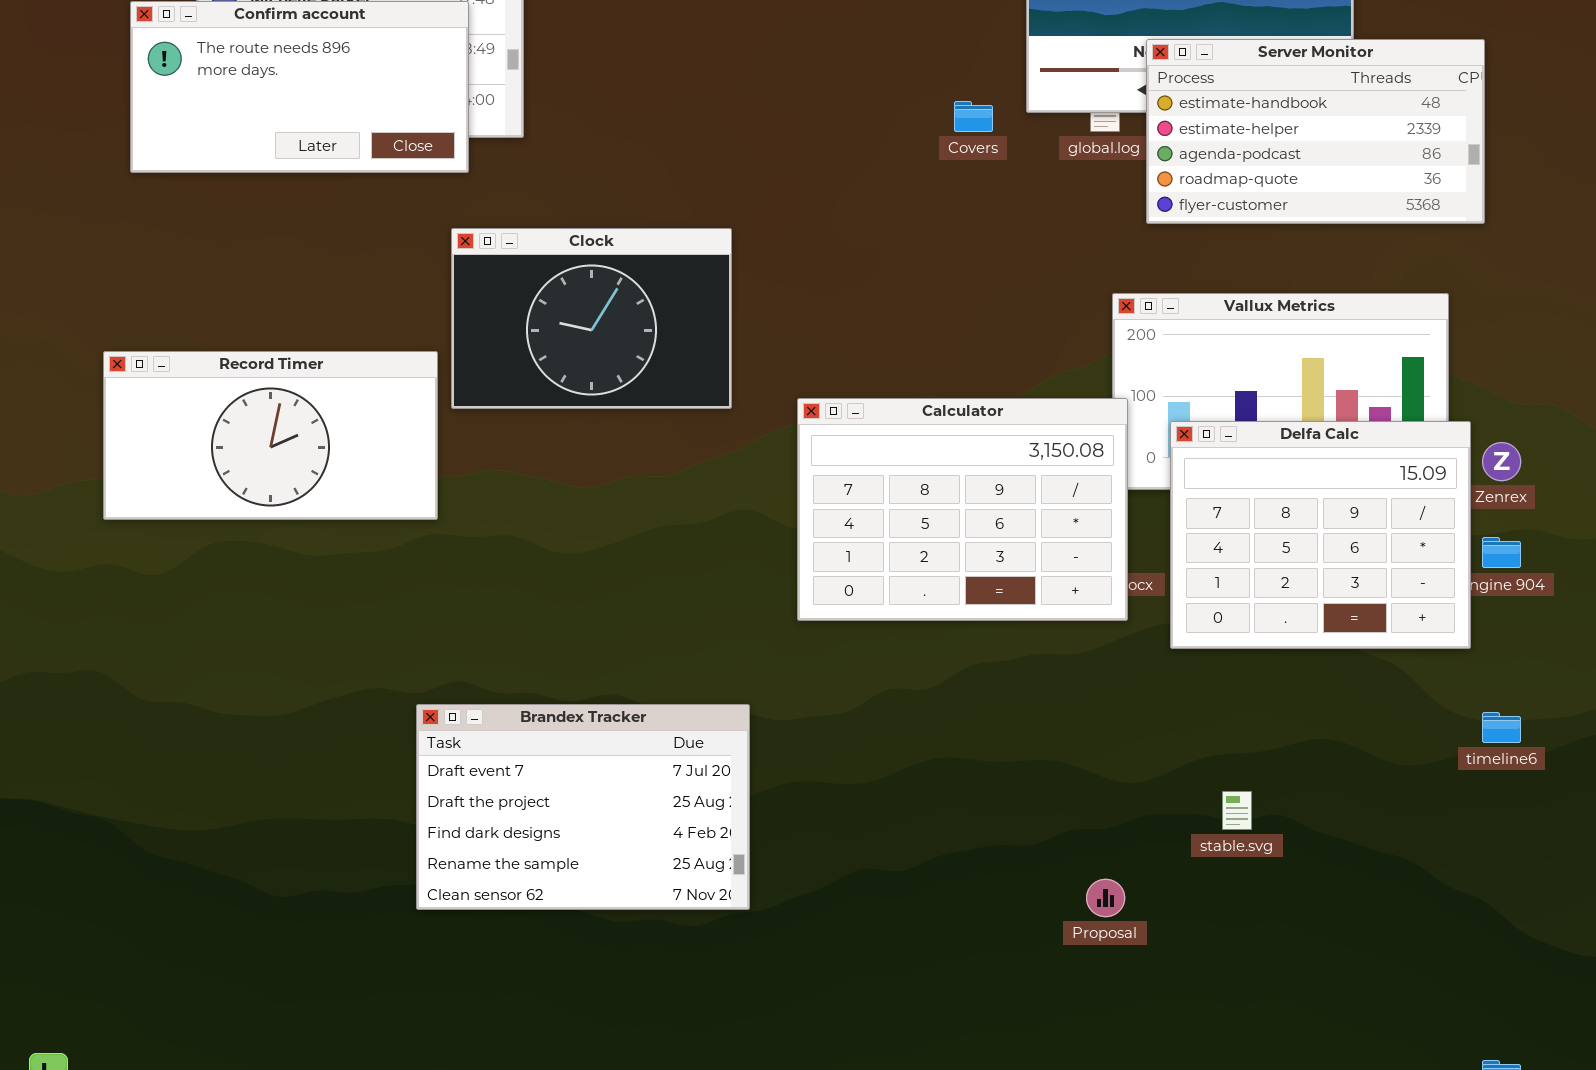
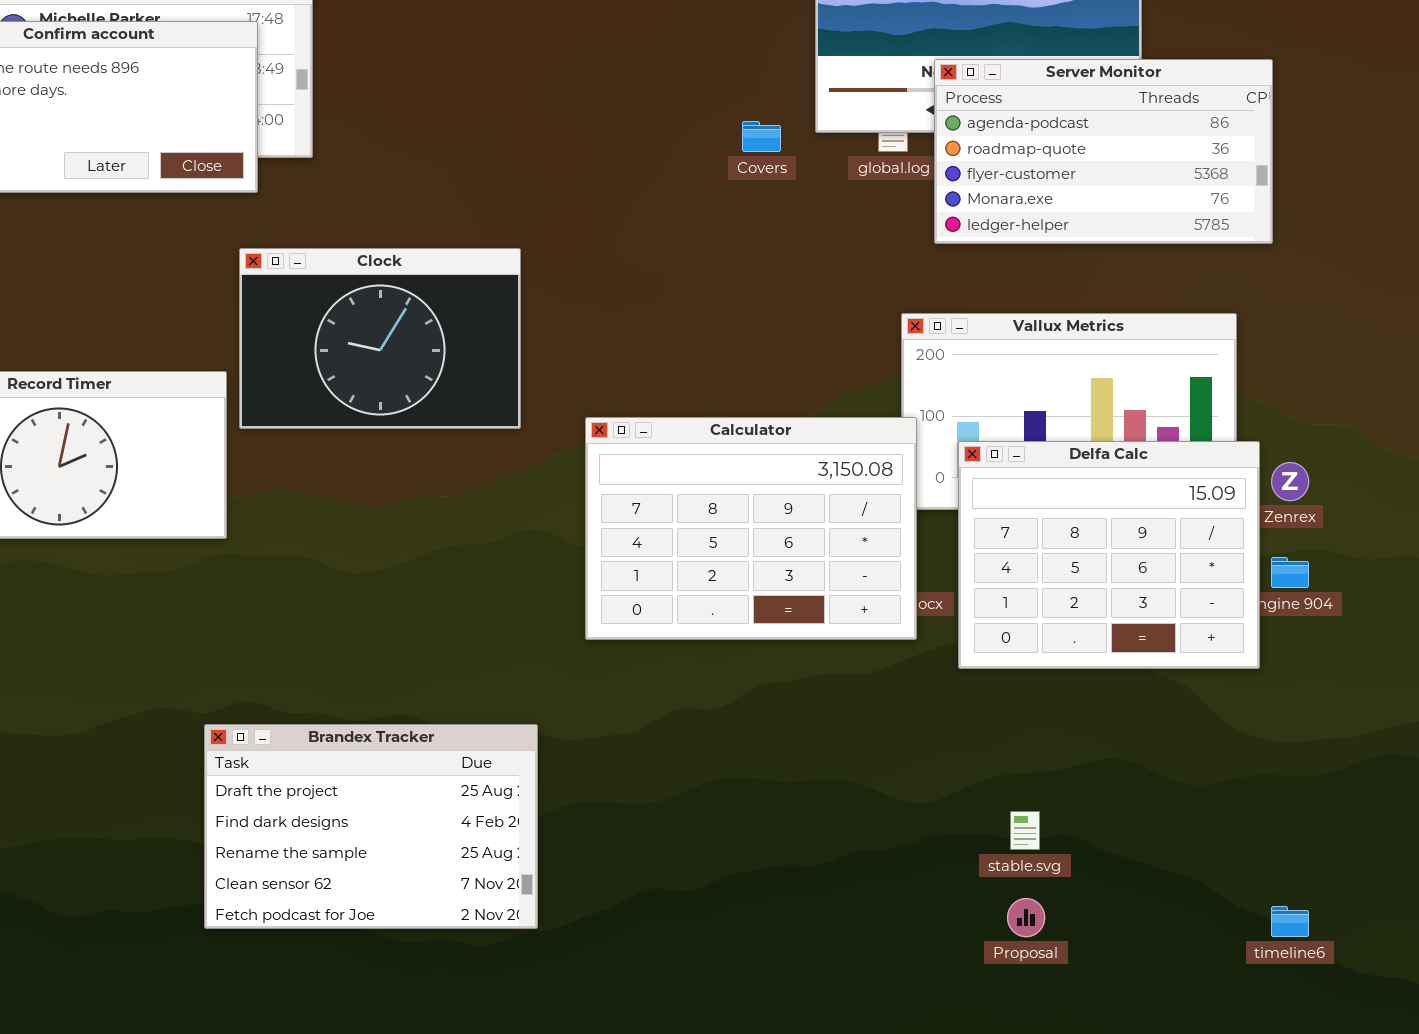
Server Monitor: [1146,39,1485,224] -> [934,59,1273,244], scrolled down 2 rows
Brandex Tracker: [416,704,750,910] -> [204,724,538,929], scrolled down 1 row
timeline6: [1482,712,1521,743] -> [1271,906,1309,937], moved
Proposal: [1086,879,1125,917] -> [1007,898,1045,937], moved

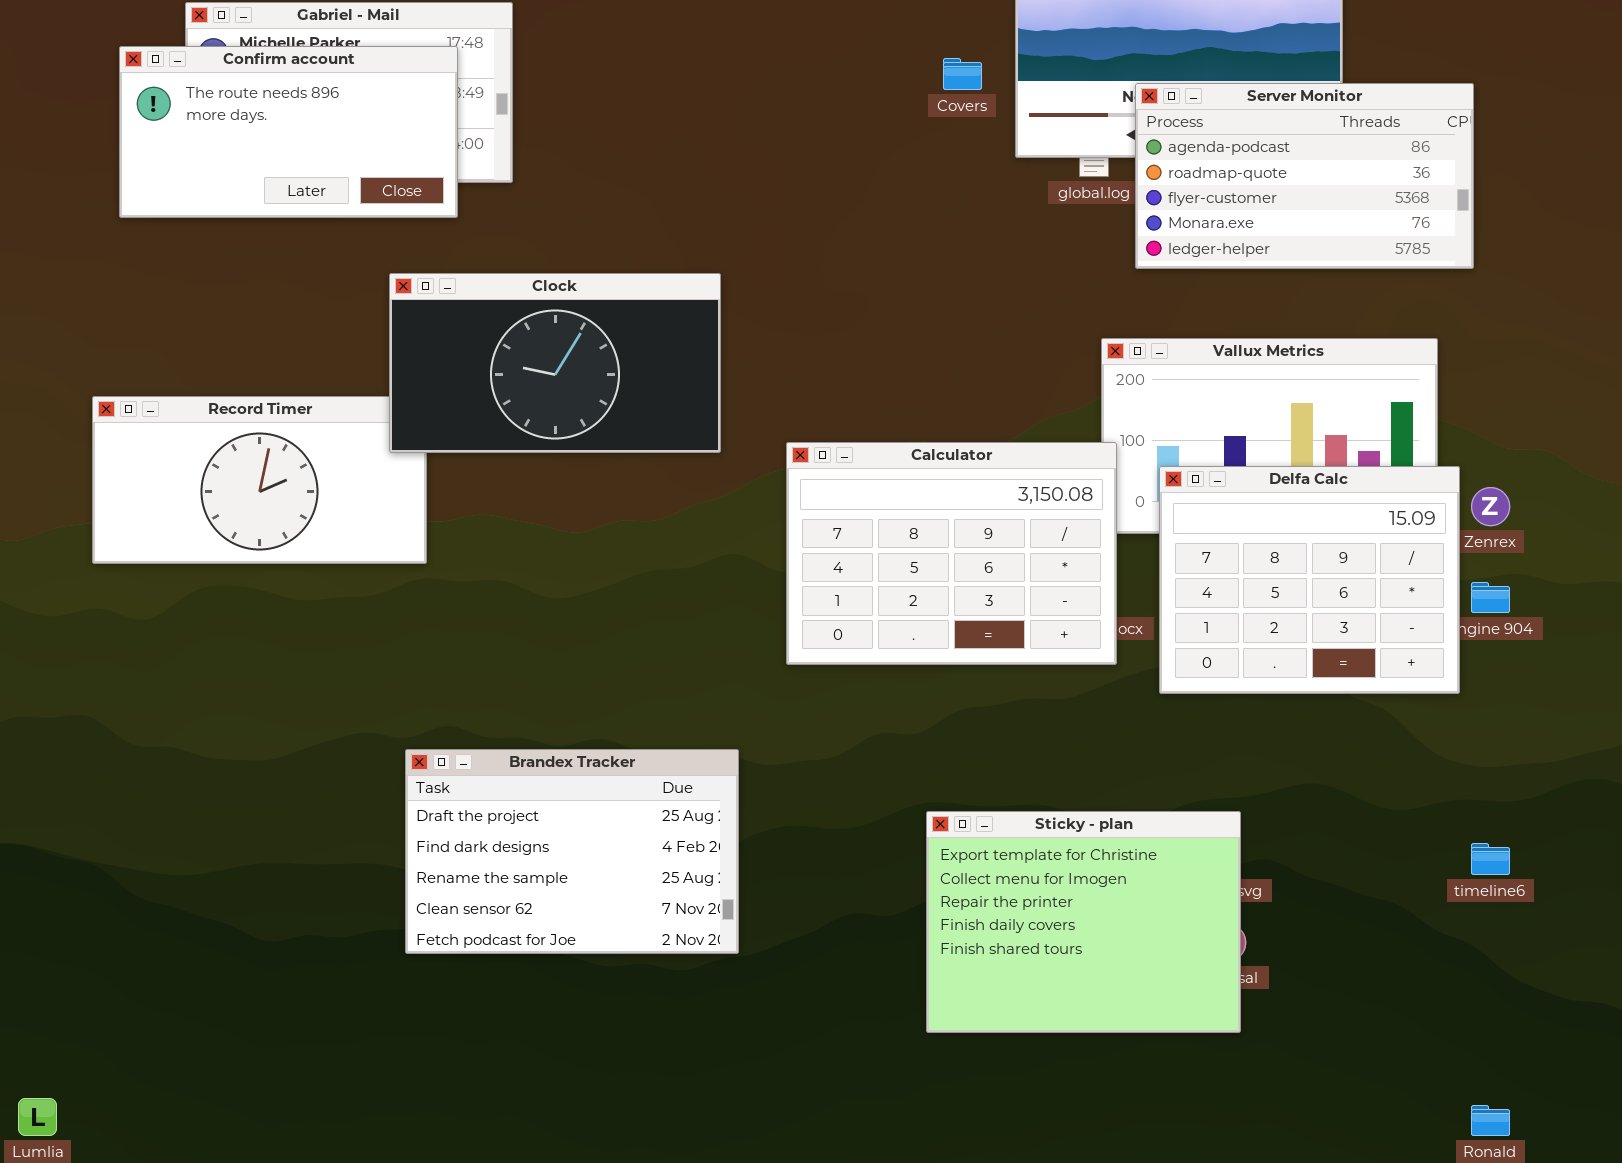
Covers: [742,121,781,152] -> [943,58,982,90], moved
Clock: [239,248,521,429] -> [389,273,721,453], resized
Sticky - plan: none -> [926,811,1241,1033], opened
timeline6: [1271,906,1309,937] -> [1471,843,1510,875], moved

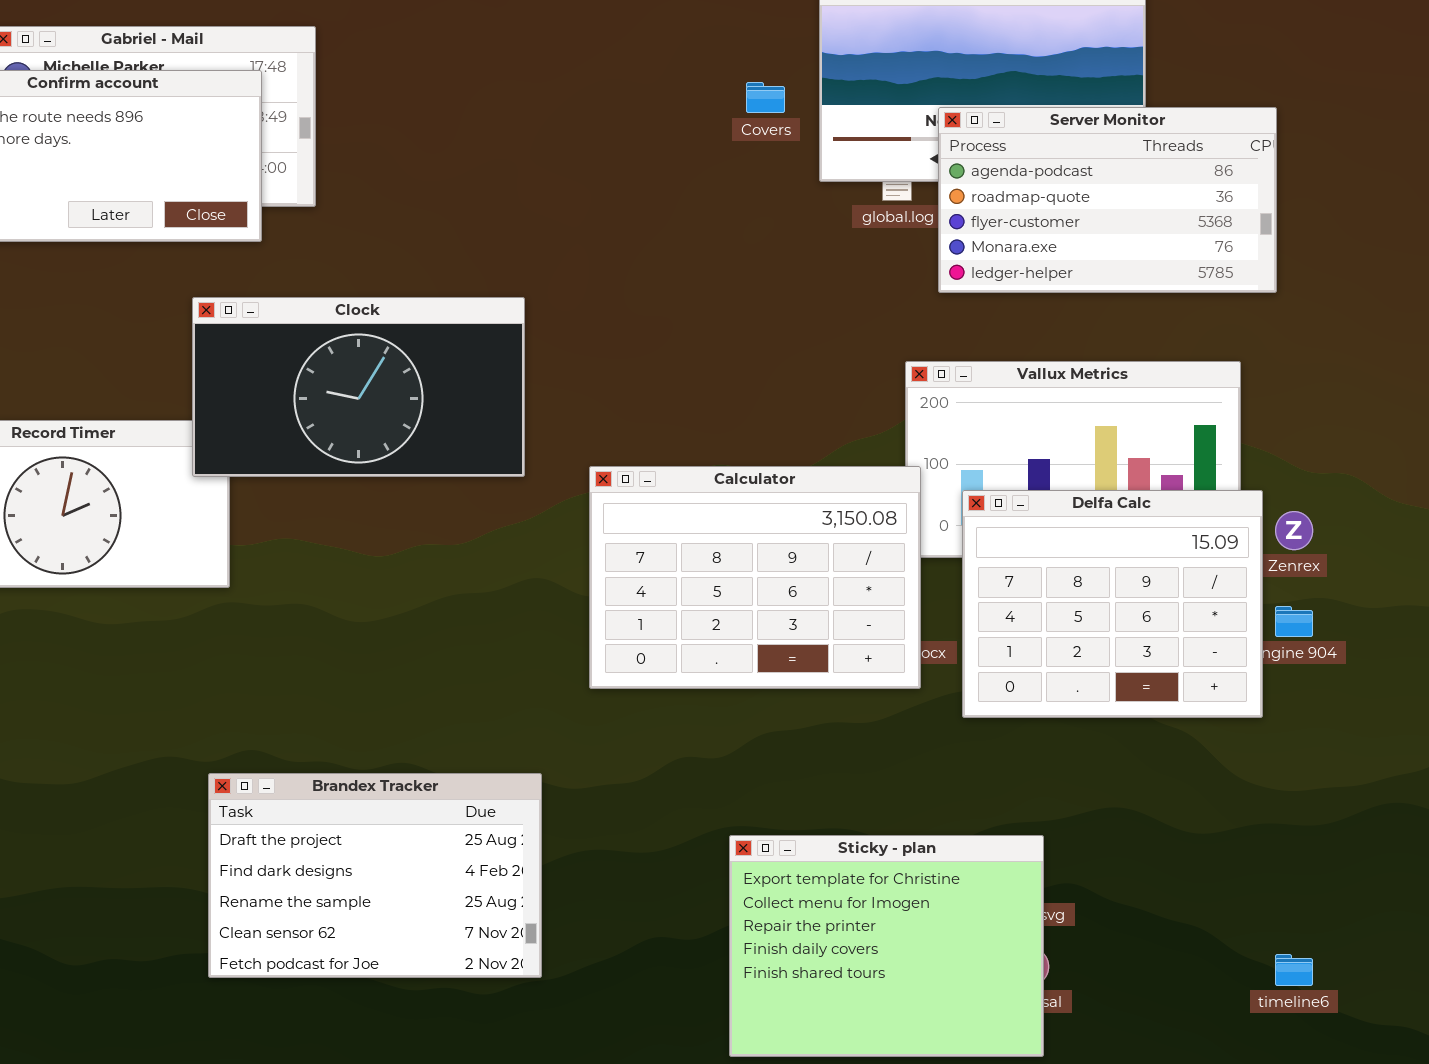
timeline6: [1471,843,1510,875] -> [1275,954,1313,986], moved

